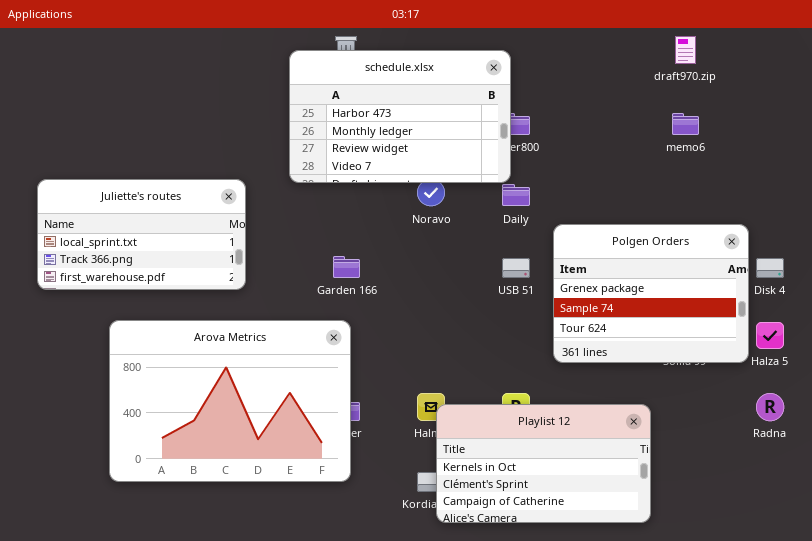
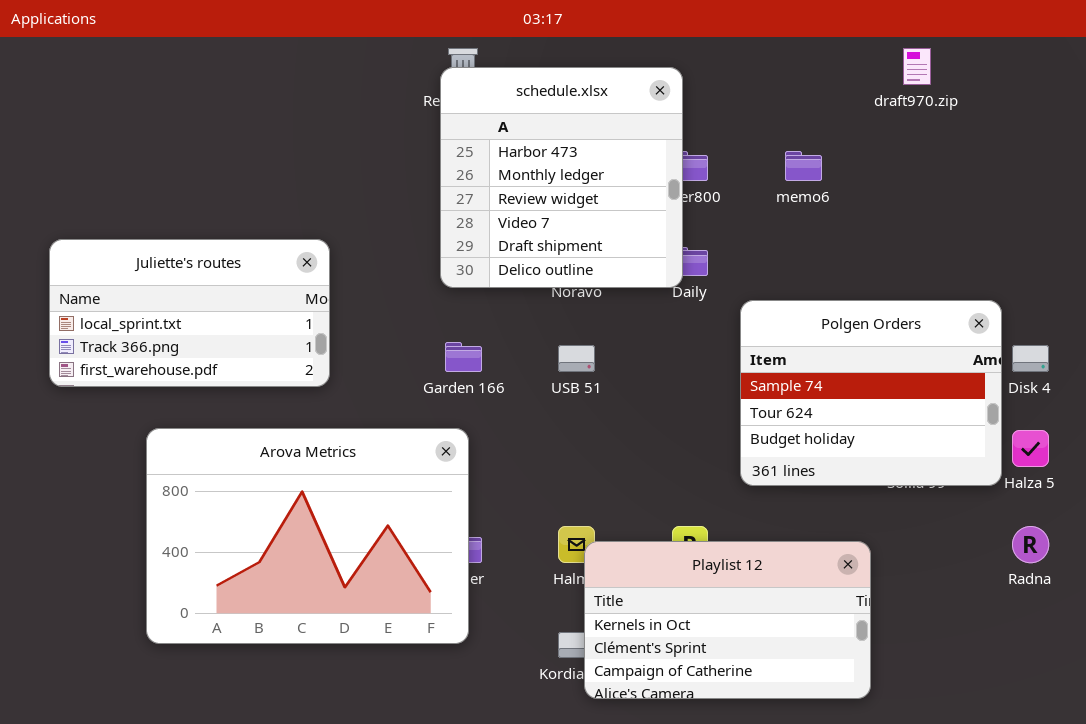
schedule.xlsx: [289,50,511,183] -> [440,67,683,288], resized
memo6: [672,113,699,135] -> [785,151,822,181], moved
Polgen Orders: [553,224,749,363] -> [740,300,1002,486], scrolled down 1 row
USB 51: [502,258,530,278] -> [558,345,595,372], moved

